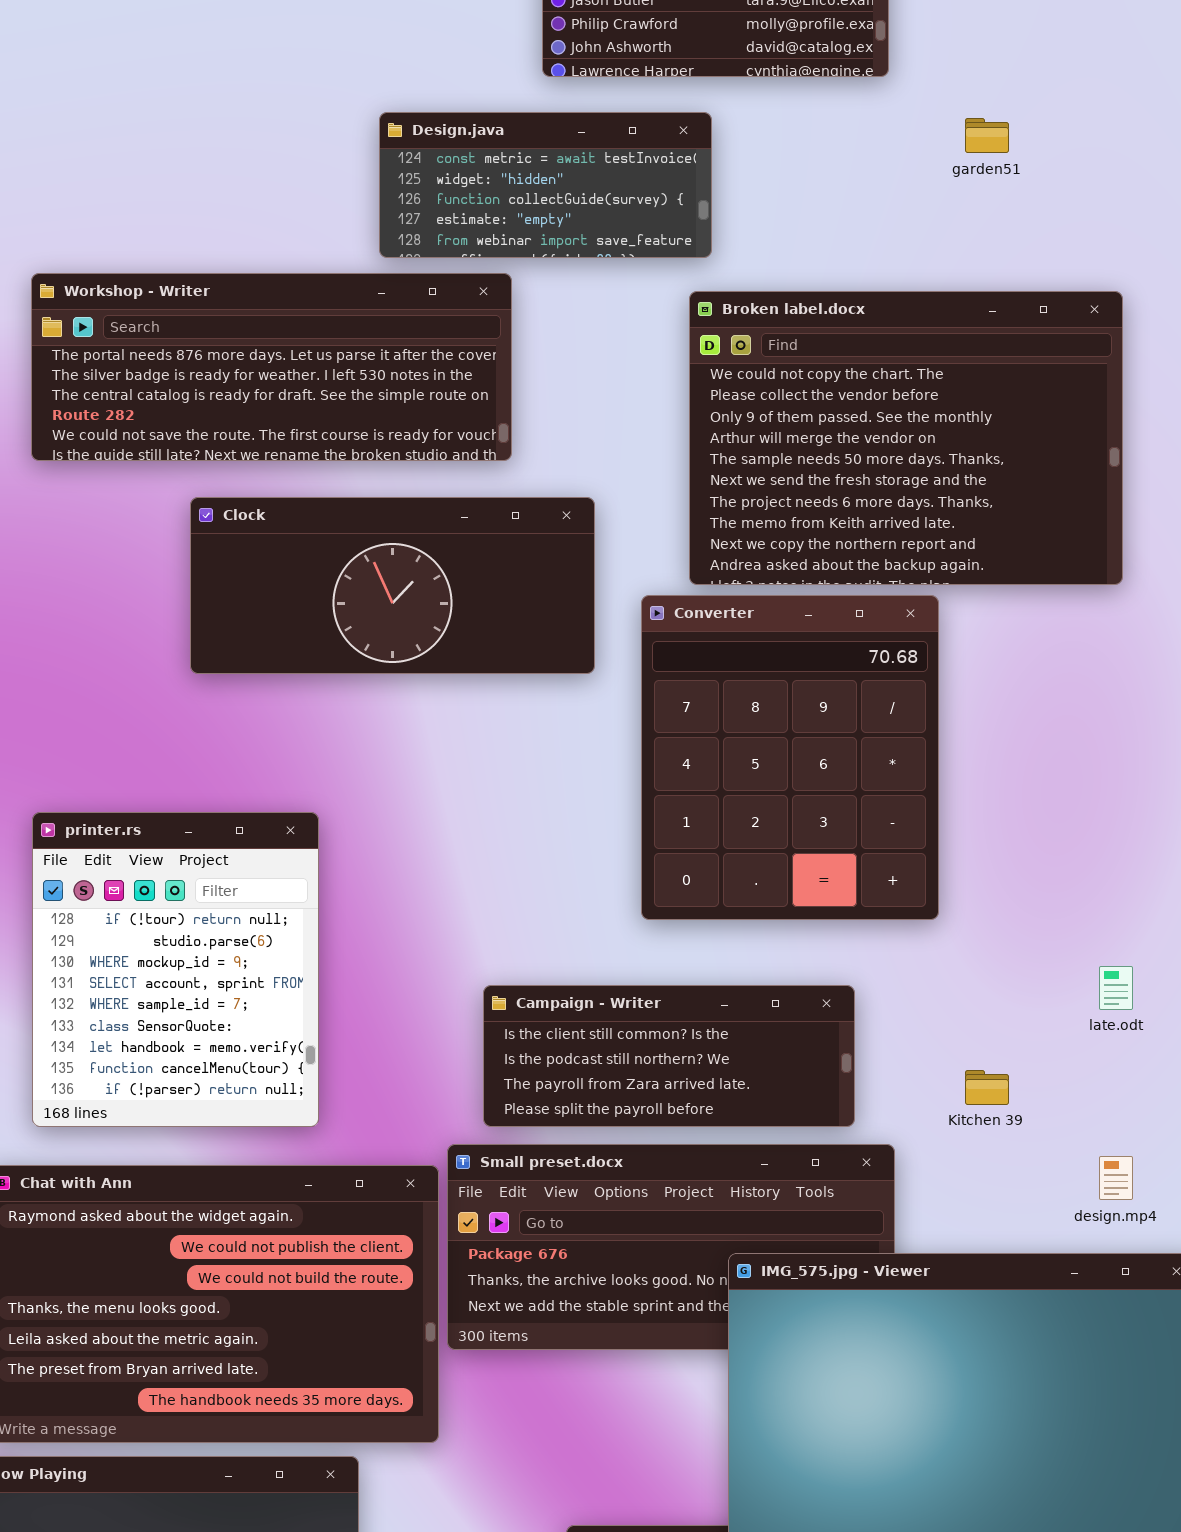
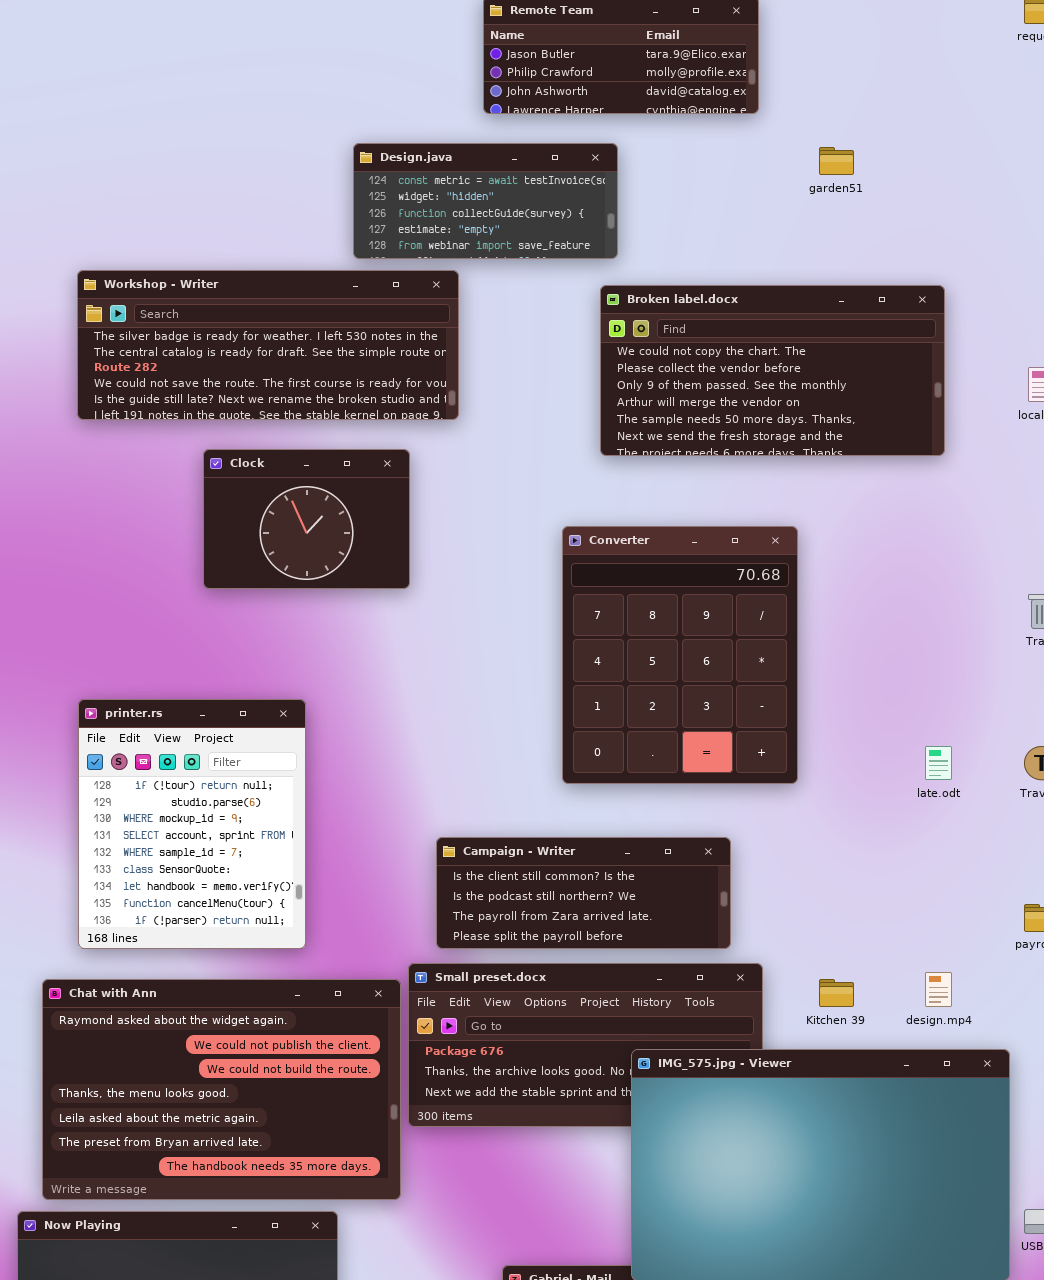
Workshop - Writer: [31,273,512,461] -> [77,270,459,420], scrolled down 1 row
Broken label.docx: [689,291,1123,585] -> [600,285,945,456], resized
Clock: [190,497,595,674] -> [203,449,410,589], resized
late.odt: [1099,966,1133,1010] -> [925,746,952,780], moved
Kitchen 39: [965,1070,1009,1105] -> [819,979,854,1007], moved

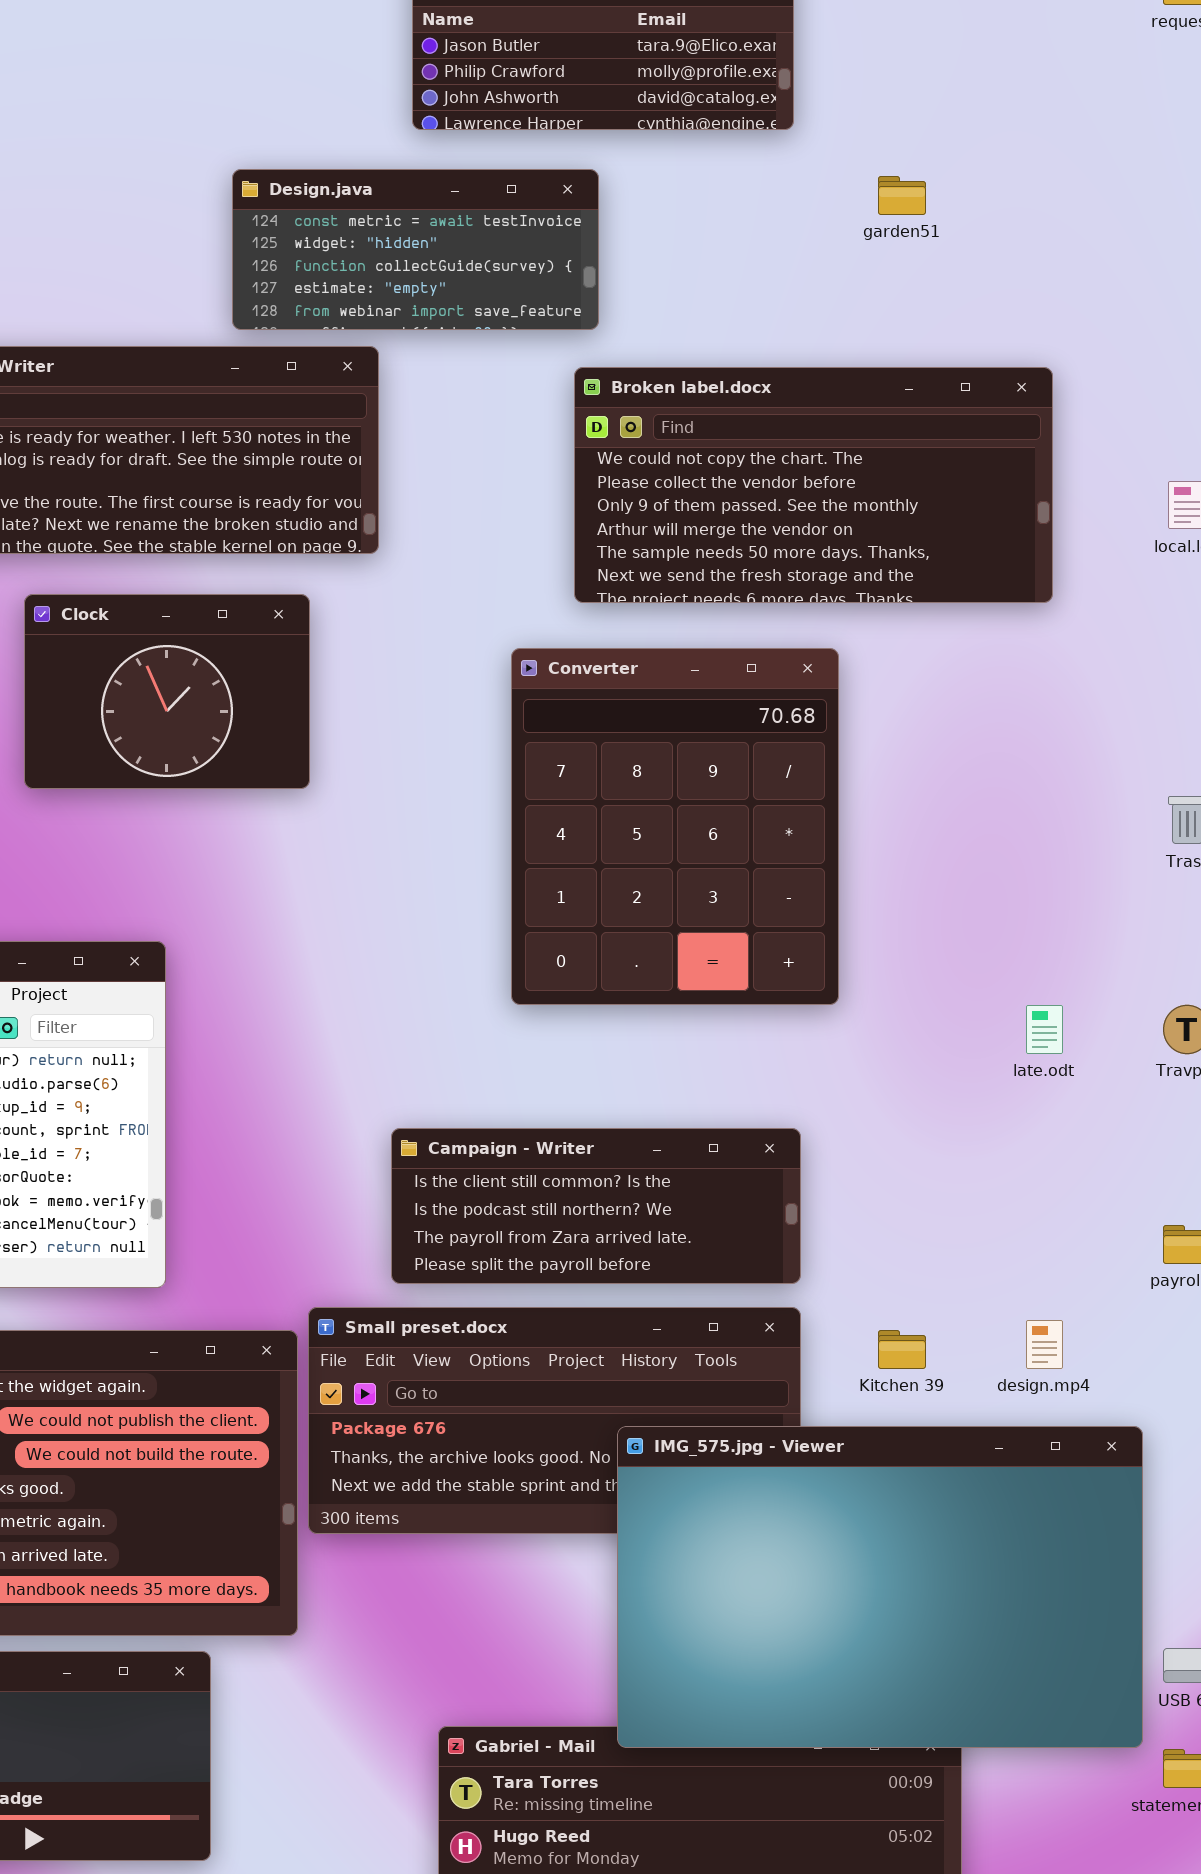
Converter: [562,526,798,784] -> [511,648,839,1005], moved
Campaign - Writer: [436,837,731,949] -> [391,1128,801,1284], moved

